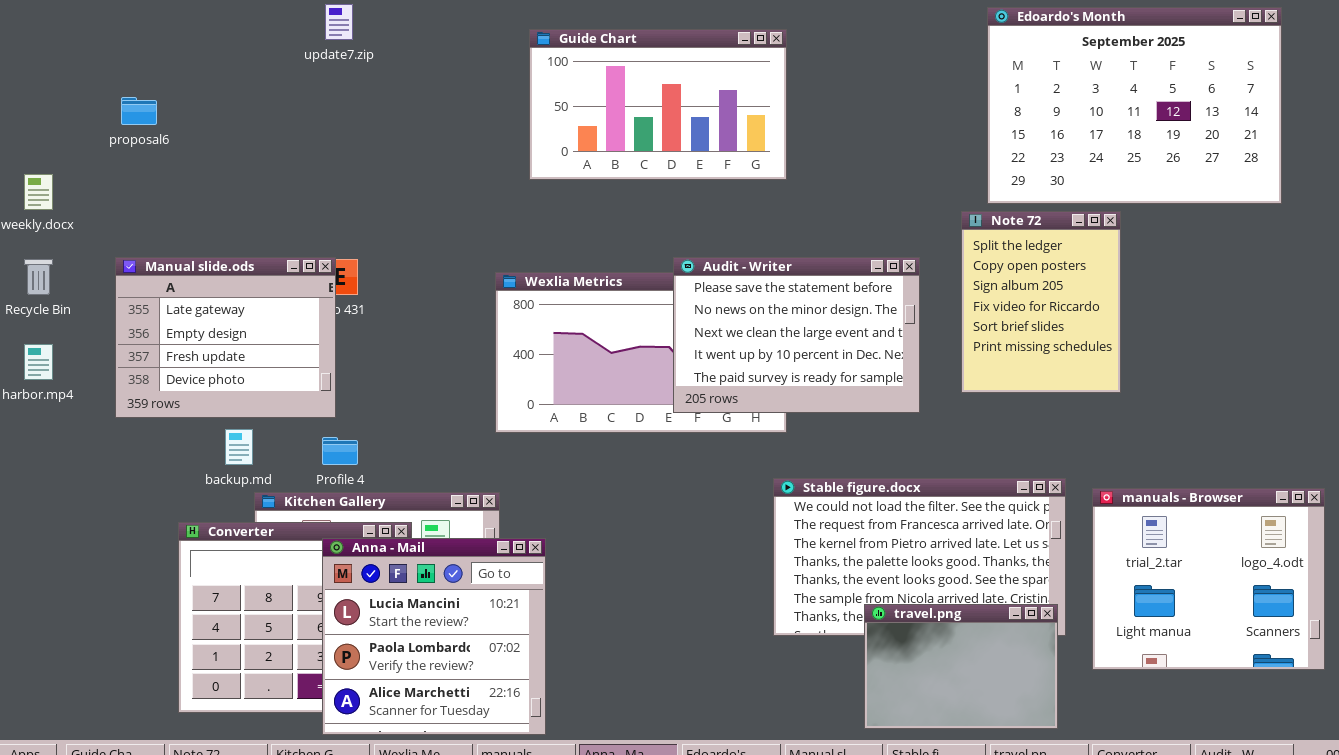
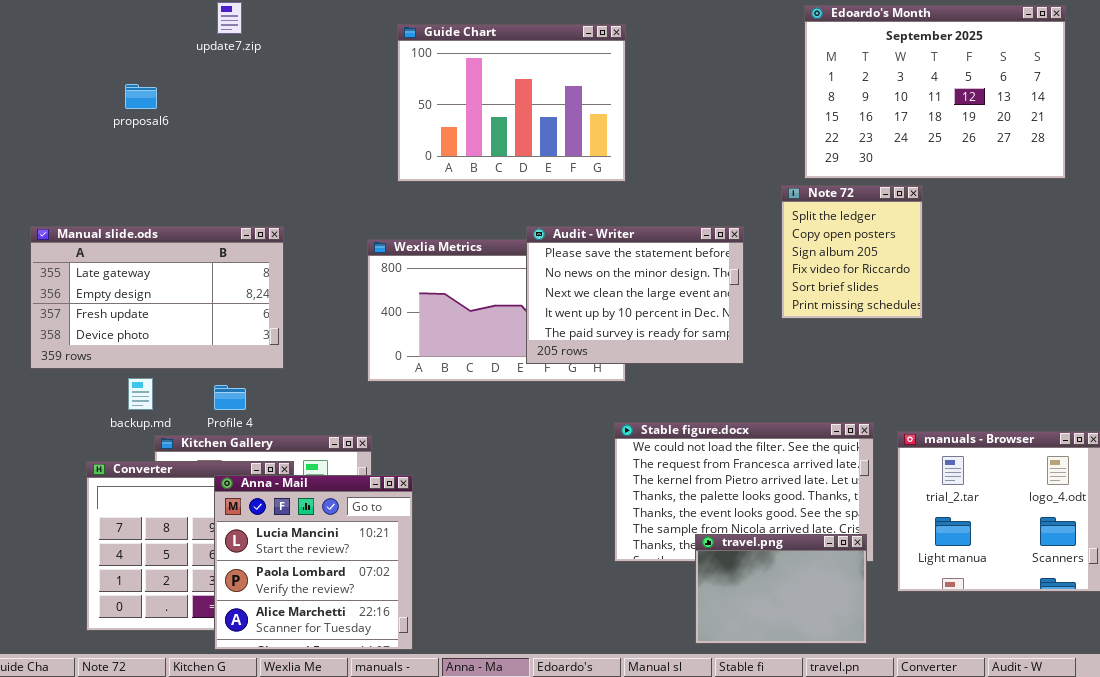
Guide Chart: [529,29,787,180] -> [397,24,626,182], resized
proposal6: [121,97,157,125] -> [125,84,157,109], moved
Note 72: [961,211,1121,393] -> [781,185,923,319], resized
Manual slide.ods: [115,257,336,418] -> [30,226,284,369], resized

